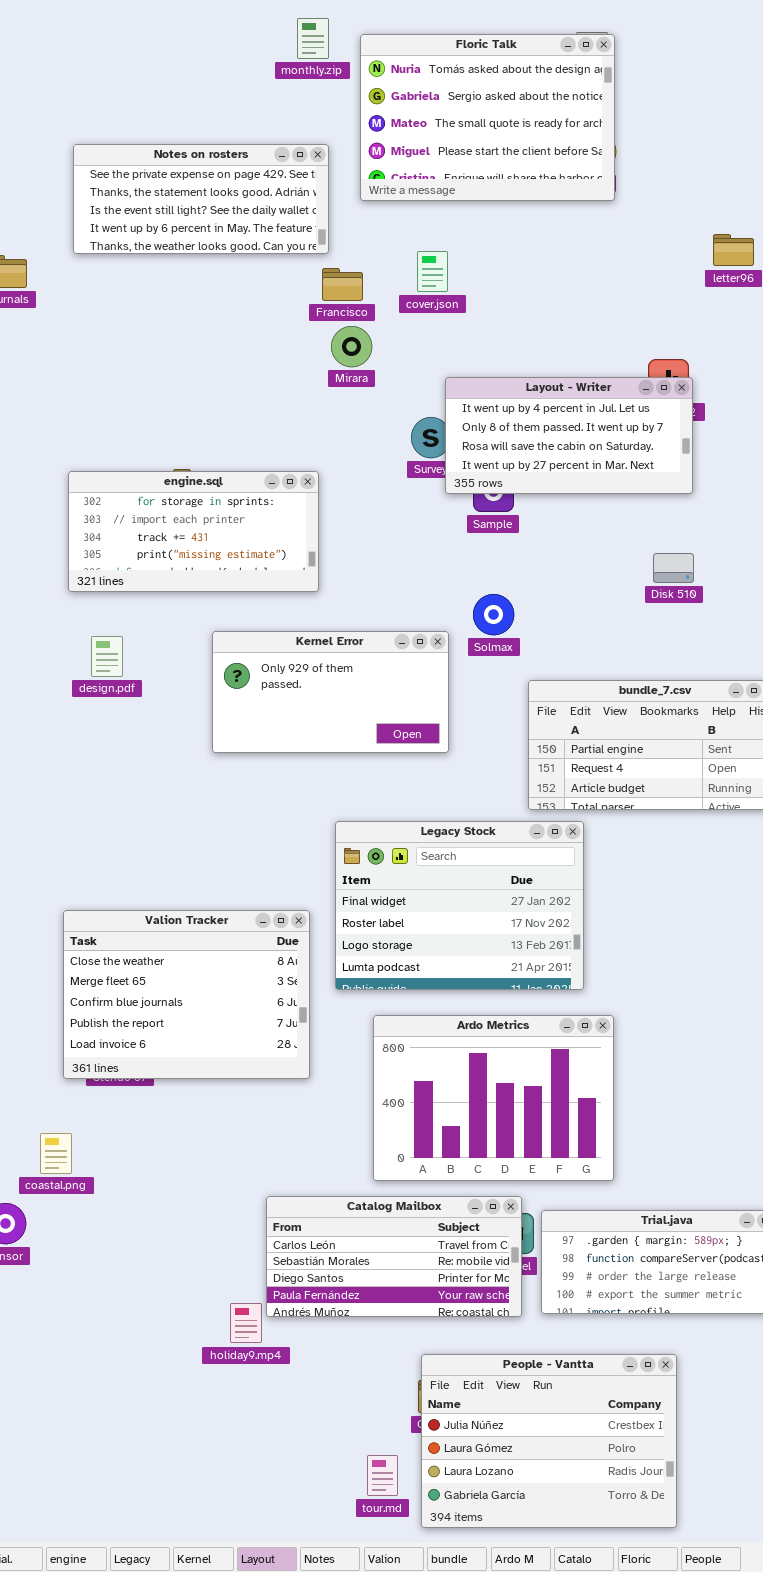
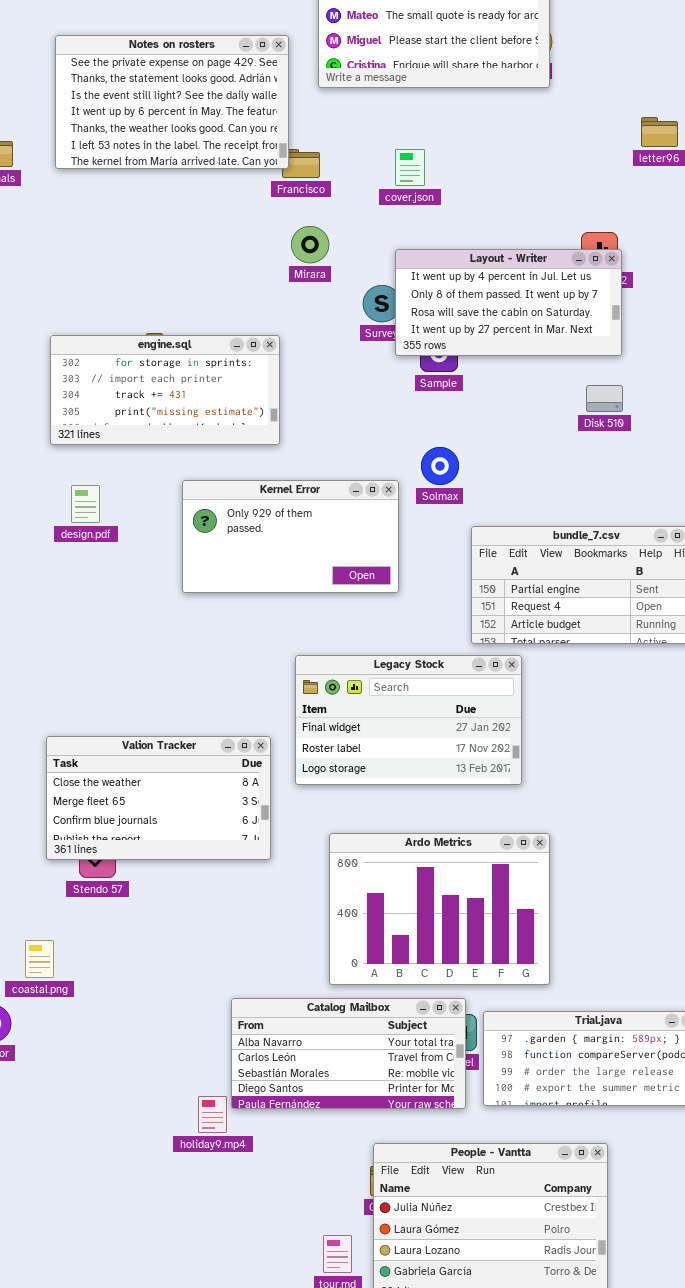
Notes on rosters: [73,144,329,254] -> [55,35,289,169], resized
cover.json: [417,251,448,292] -> [395,149,425,186], moved
Mirara: [331,326,372,367] -> [291,226,329,263], moved
Disk 510: [653,553,694,583] -> [586,385,623,412], moved
Legacy Stock: [335,821,584,990] -> [295,655,522,785], resized
Valion Tracker: [63,910,310,1079] -> [46,736,271,860], resized
Catalog Mailbox: [266,1196,522,1317] -> [231,998,466,1109], scrolled up 1 row

